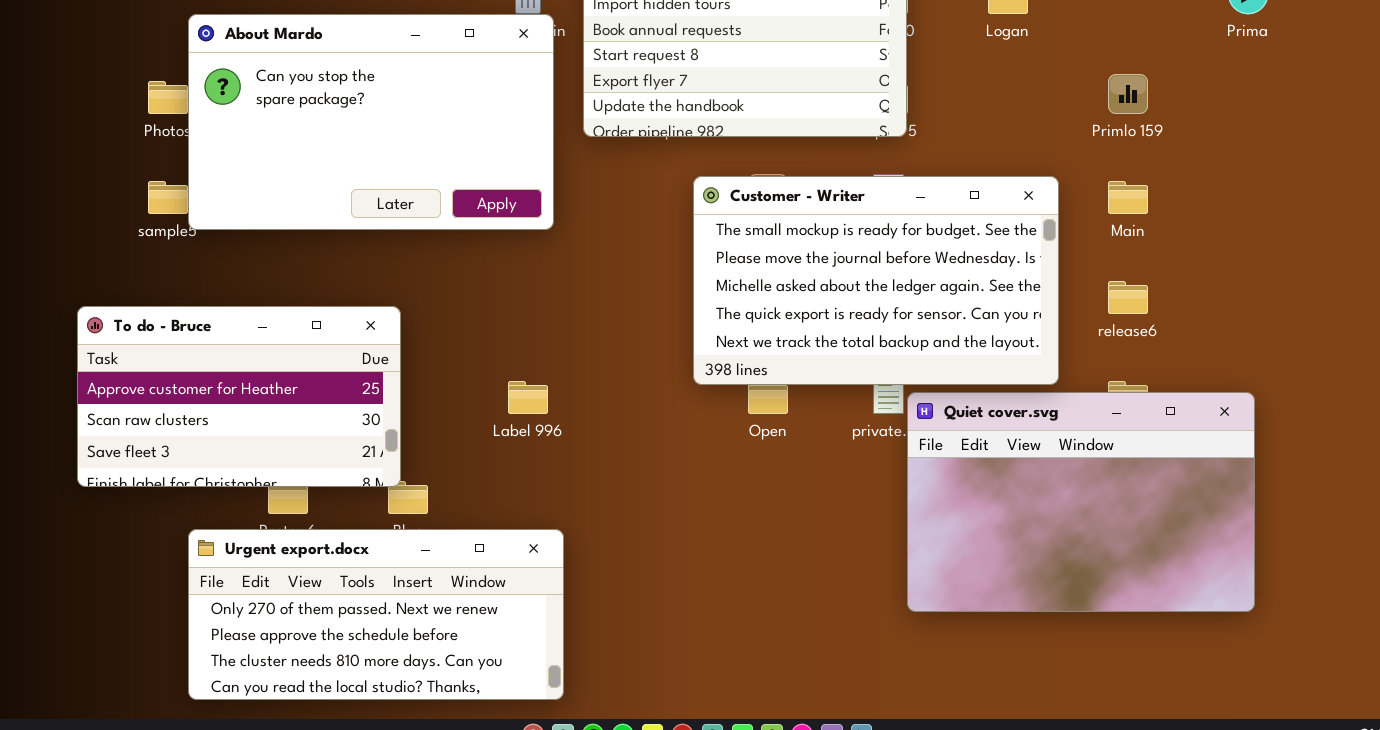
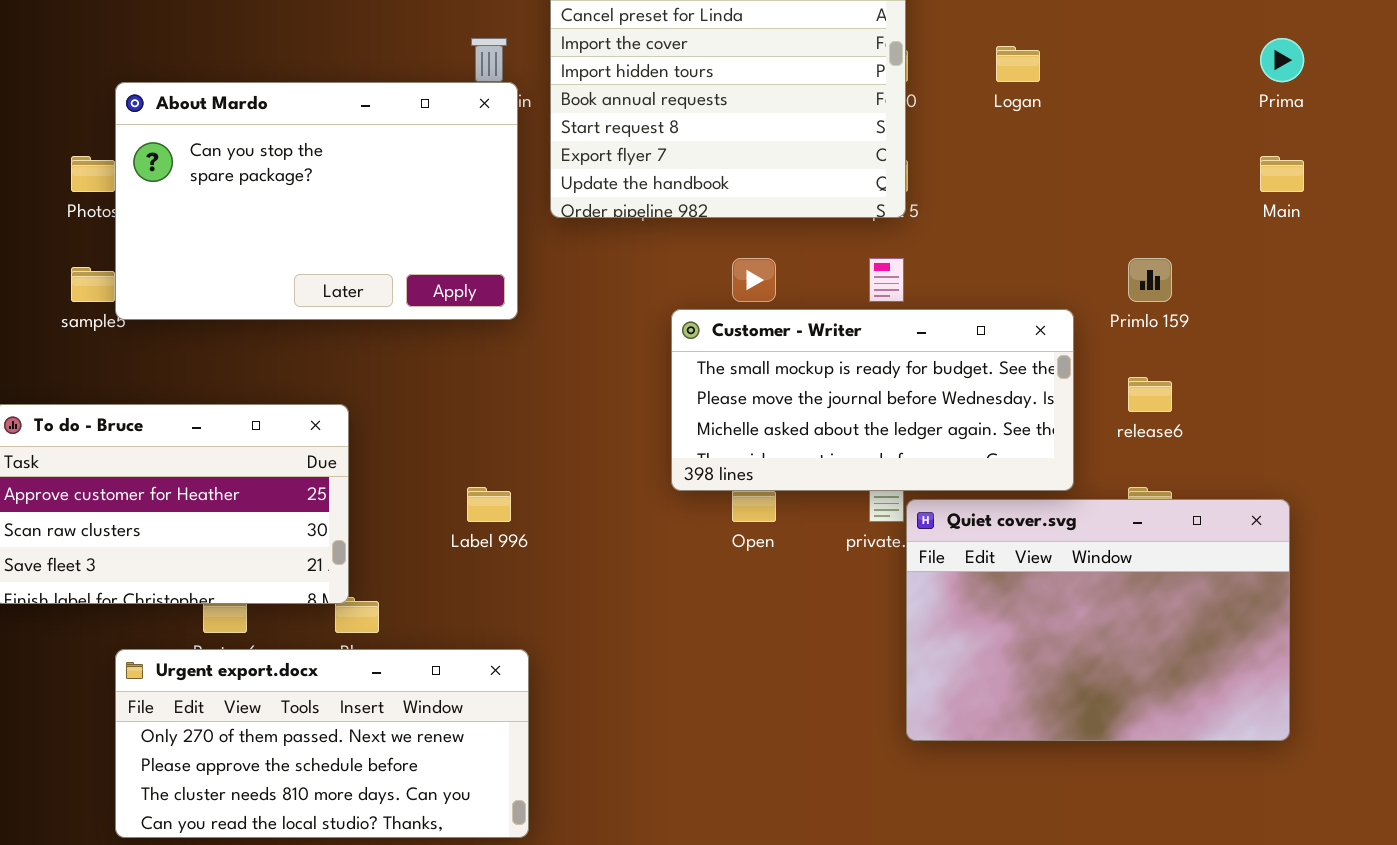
Primlo 159: [1108,74,1148,114] -> [1128,258,1172,302], moved
Customer - Writer: [693,176,1059,385] -> [671,309,1074,491], resized
Main: [1108,181,1148,214] -> [1260,156,1304,192], moved

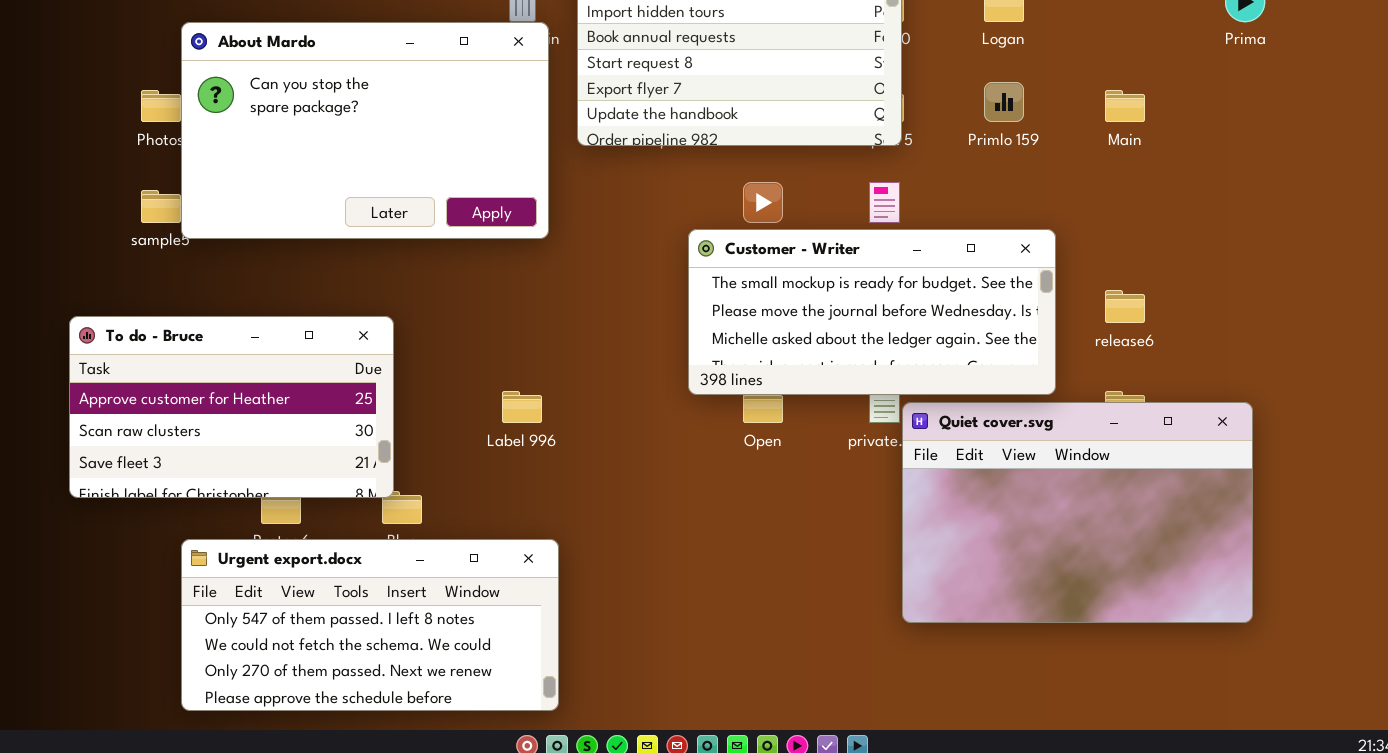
Main: [1260,156,1304,192] -> [1105,90,1145,122], moved
Primlo 159: [1128,258,1172,302] -> [984,82,1024,122], moved
Urgent export.docx: [115,649,529,838] -> [181,539,559,711], scrolled up 2 rows

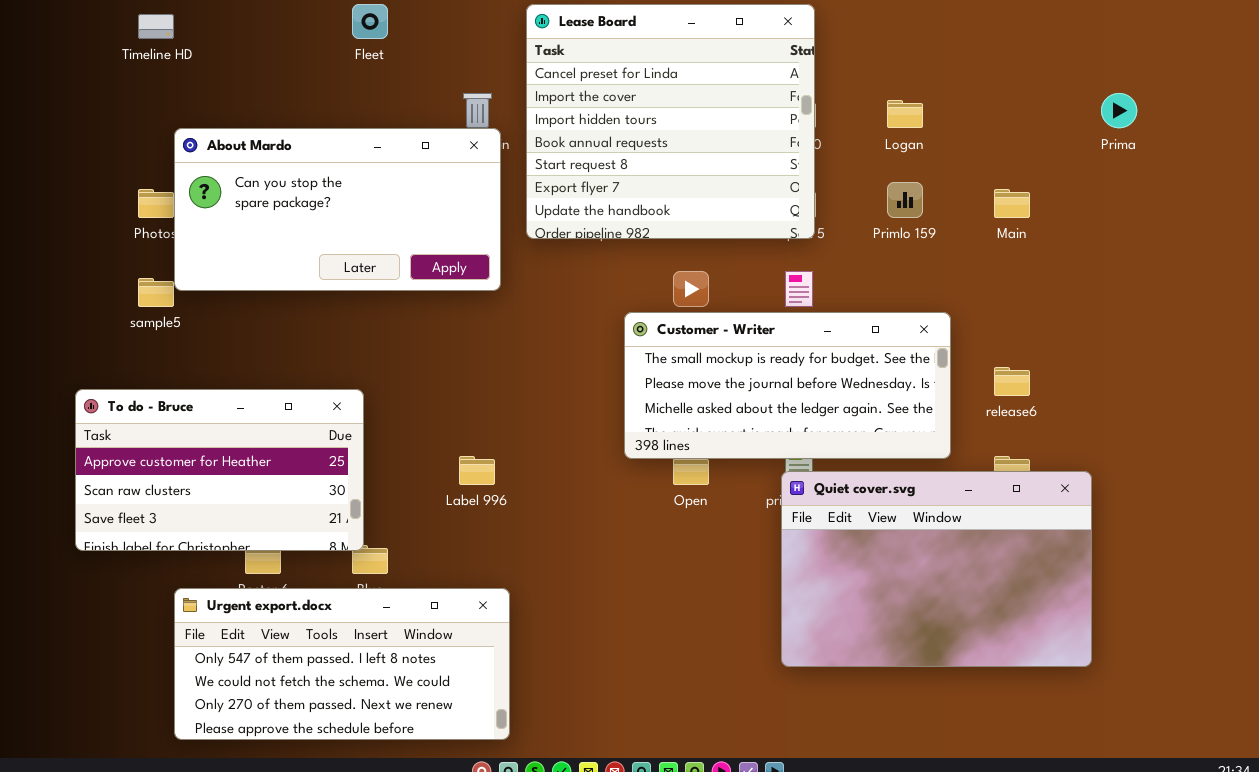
About Mardo: [181,22,549,239] -> [174,128,501,291], resized
Quiet cover.svg: [902,402,1253,623] -> [781,471,1092,667], moved

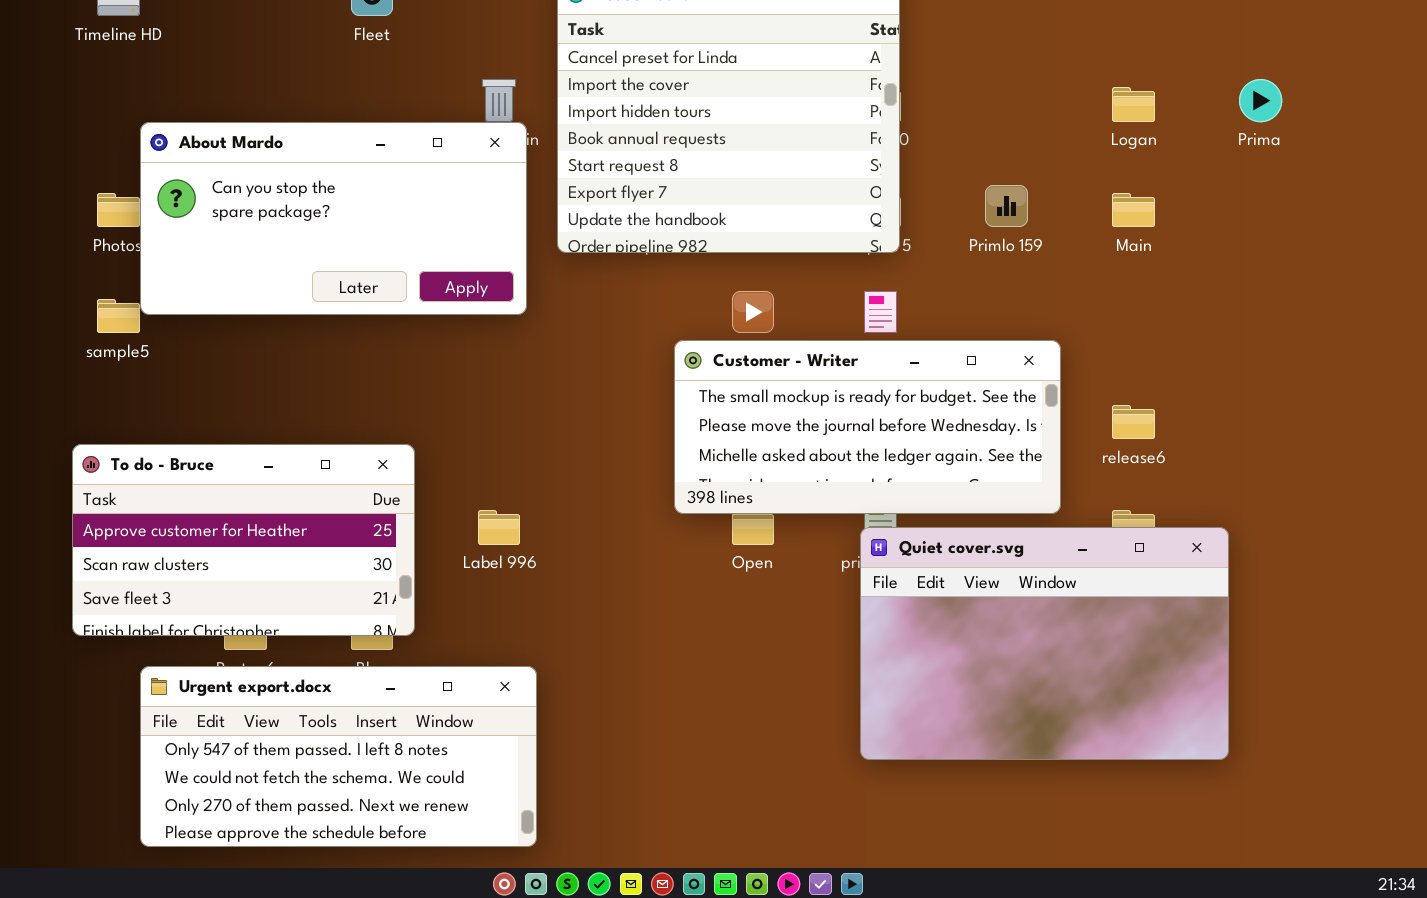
Logan: [887,100,923,128] -> [1112,87,1155,122], moved
To do - Bruce: [75,389,364,551] -> [72,444,415,636], moved

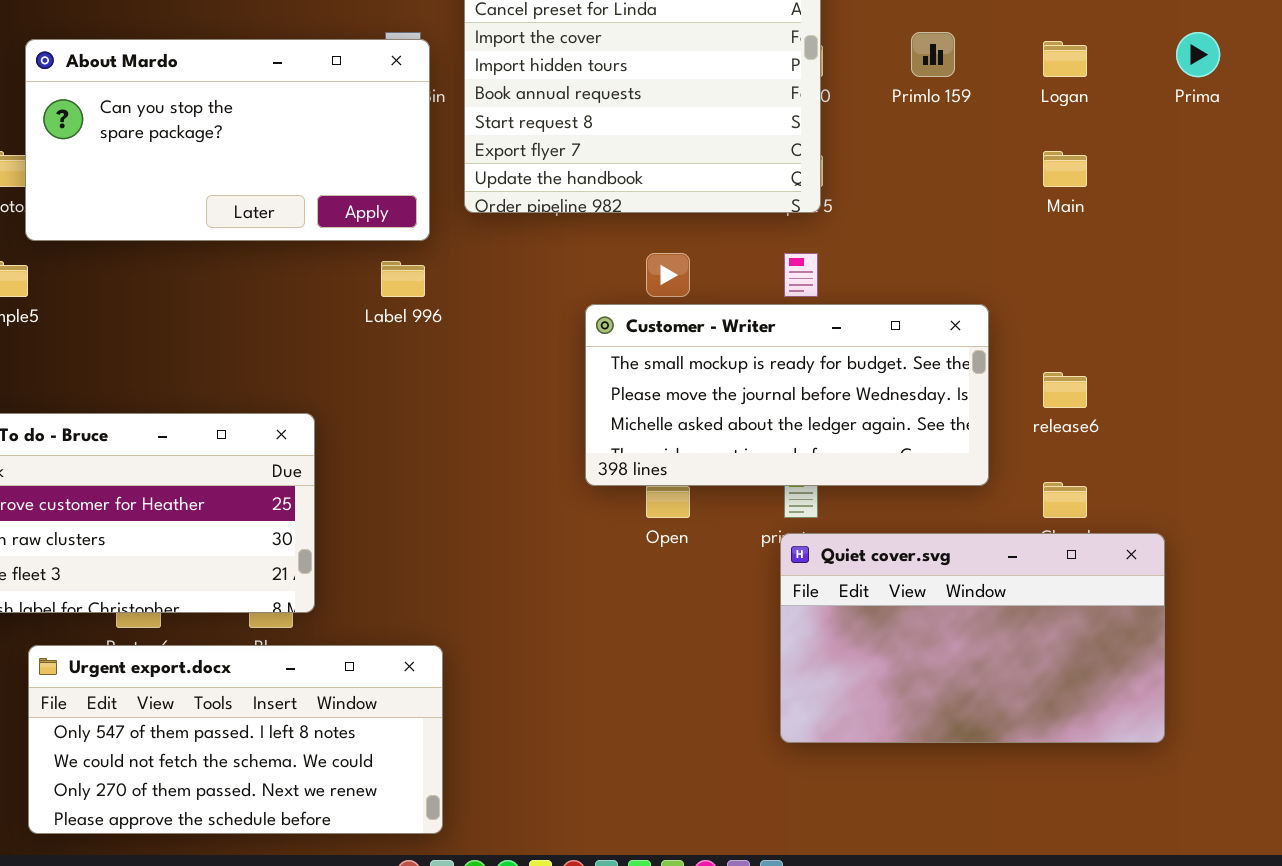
About Mardo: [140,122,527,315] -> [25,39,430,241], moved
Primlo 159: [985,185,1028,227] -> [911,32,955,77], moved
Label 996: [478,510,520,545] -> [381,261,425,297], moved
Quiet cover.svg: [860,527,1229,760] -> [780,533,1165,743], resized

